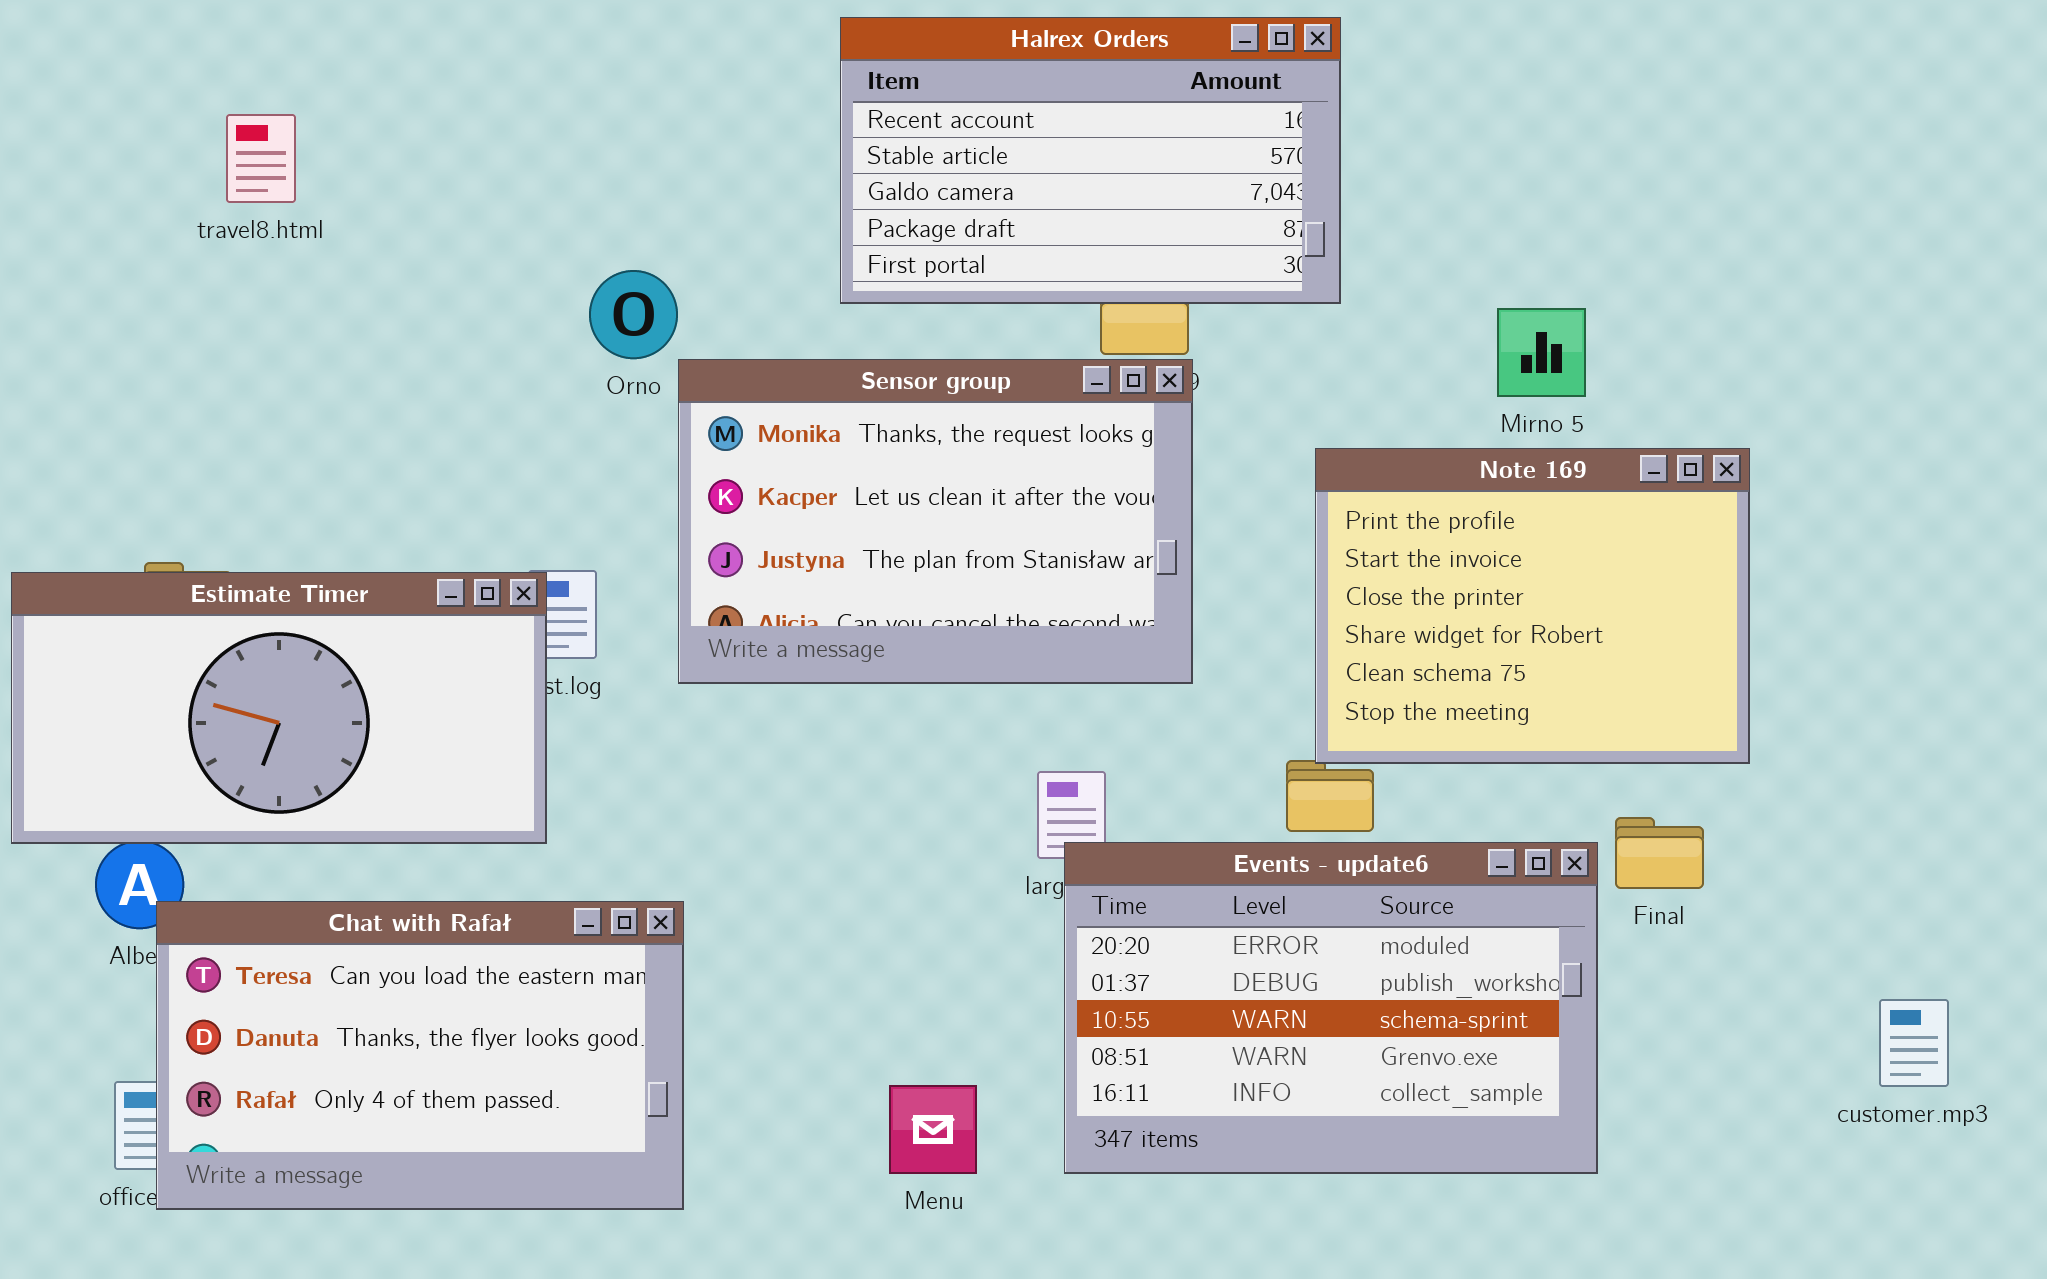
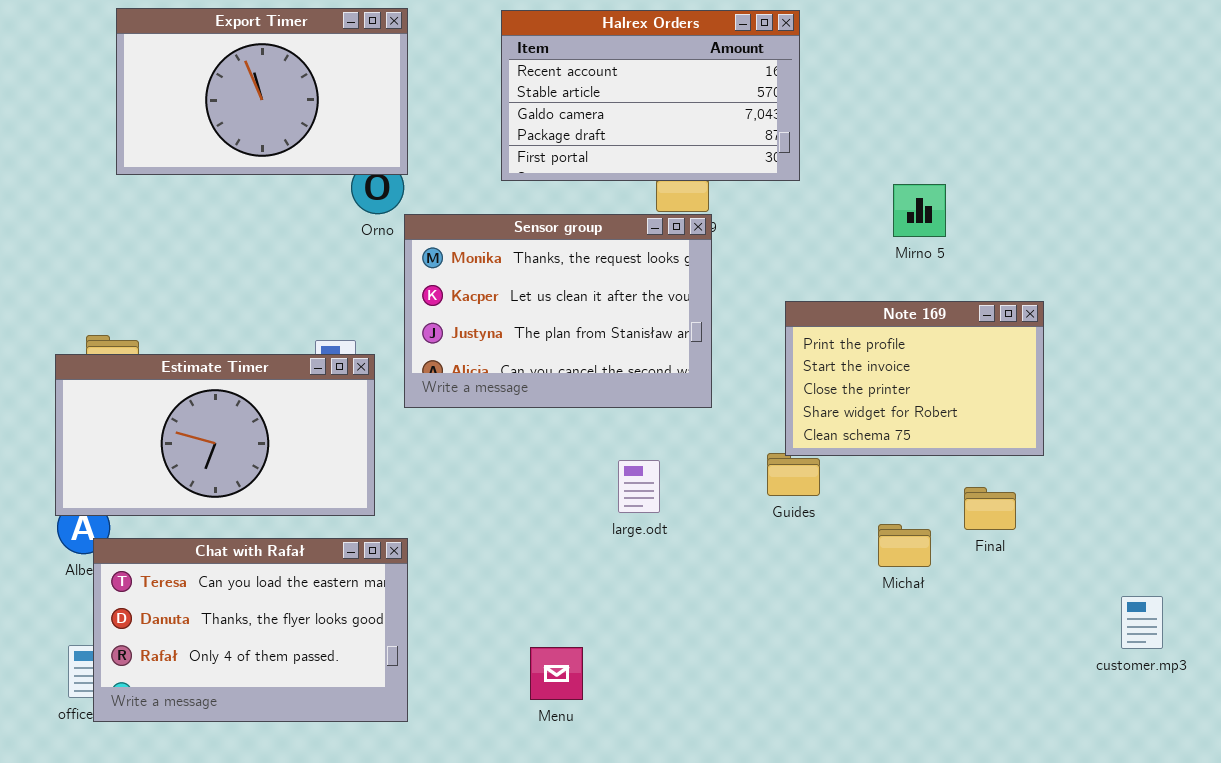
Export Timer: none -> [116,8,408,175], opened
Note 169: [1315,448,1750,764] -> [785,301,1044,456], resized
Estimate Timer: [11,572,547,844] -> [55,354,375,516], moved
Events - update6: [1064,842,1598,1174] -> none, closed

